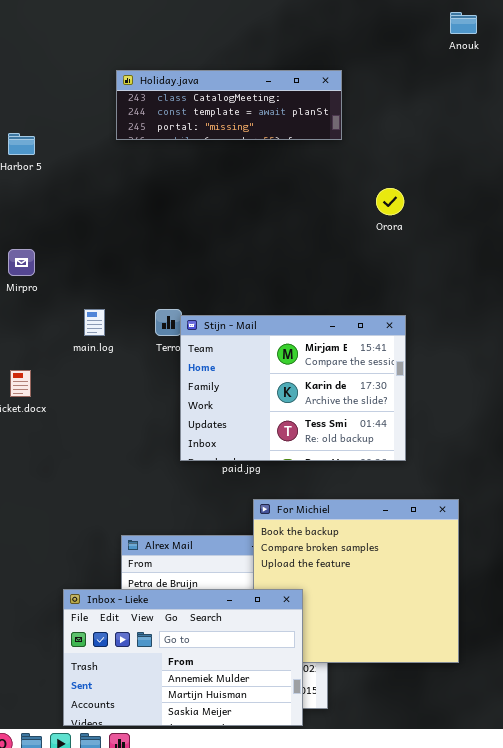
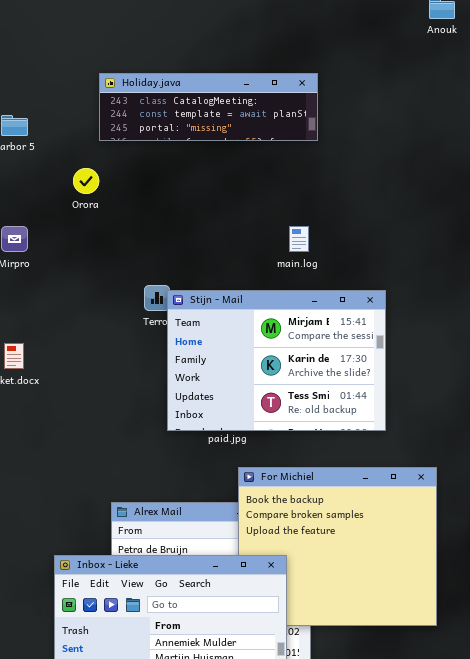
Holiday.java: [116,70,342,140] -> [99,73,318,141], moved
Orora: [376,188,404,215] -> [73,168,99,194], moved
main.log: [84,309,105,336] -> [289,226,309,252], moved

